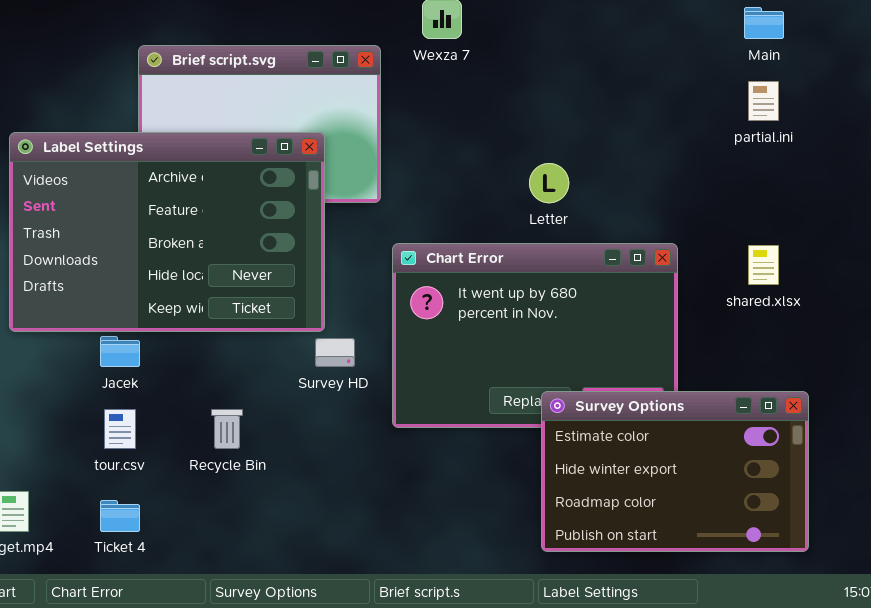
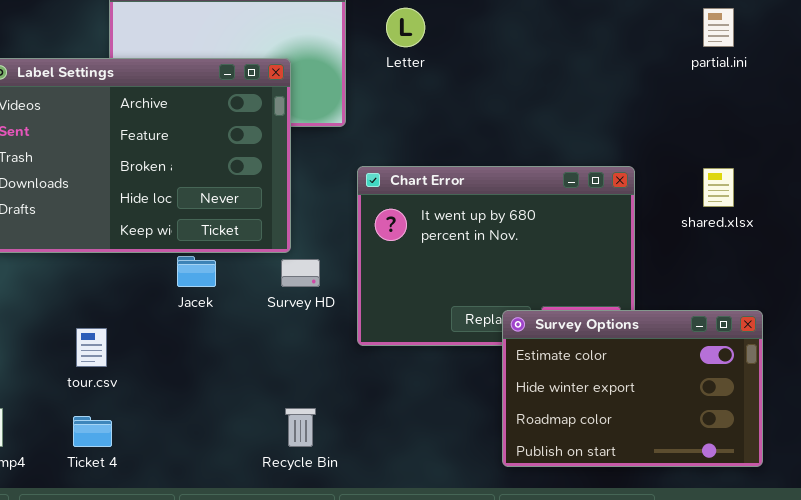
Letter: [529,163,569,203] -> [386,8,425,47], moved
Jacek: [100,336,140,367] -> [177,256,216,287], moved
Recycle Bin: [211,409,243,449] -> [285,408,316,447], moved

